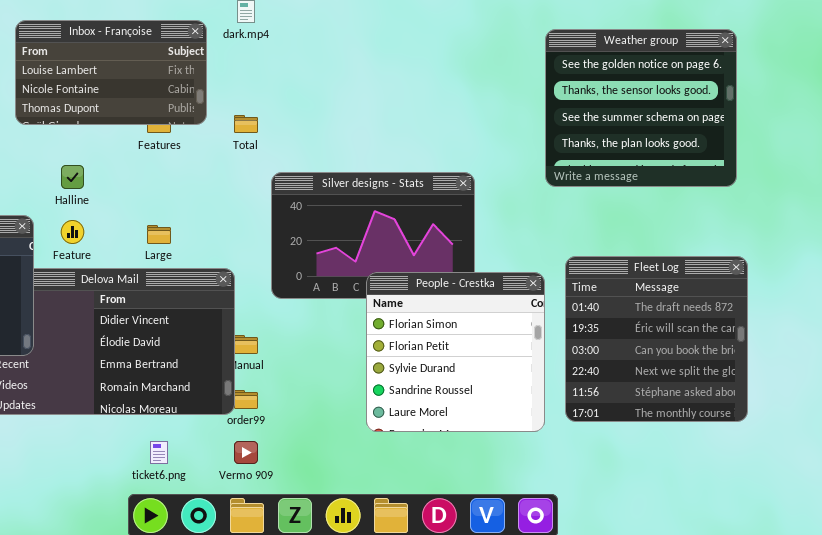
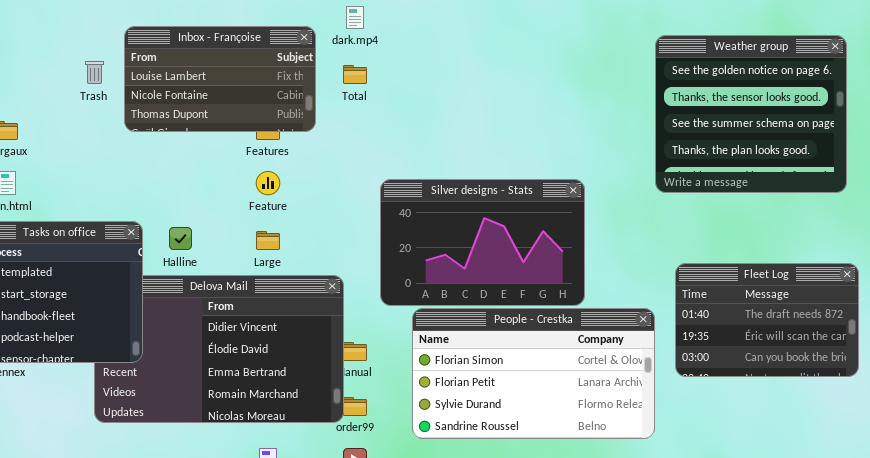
Total: [234,115,258,133] -> [343,65,367,84], moved
Halline: [61,165,84,189] -> [169,227,192,250], moved
Feature: [61,220,84,244] -> [256,171,280,195], moved
Fleet Log: [565,256,748,422] -> [675,263,859,377], resized
People - Crestka: [366,272,545,432] -> [412,308,655,439], resized

